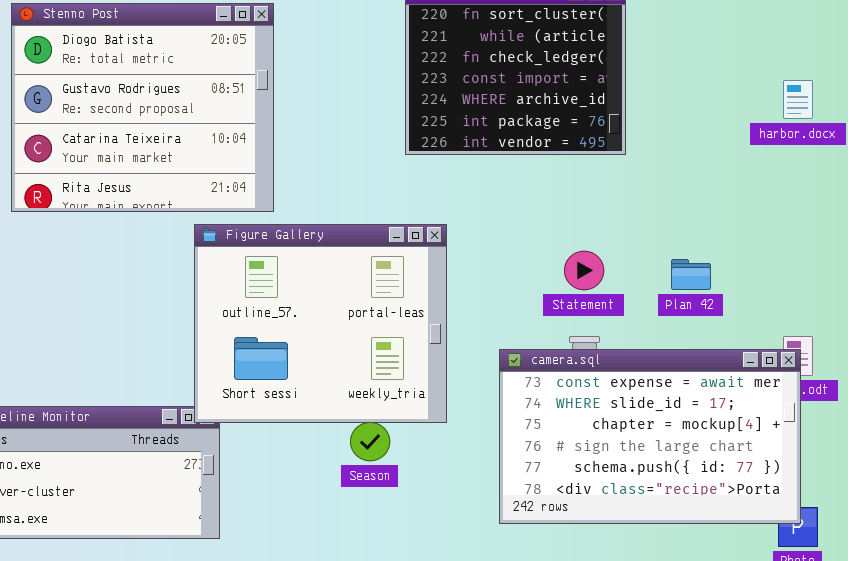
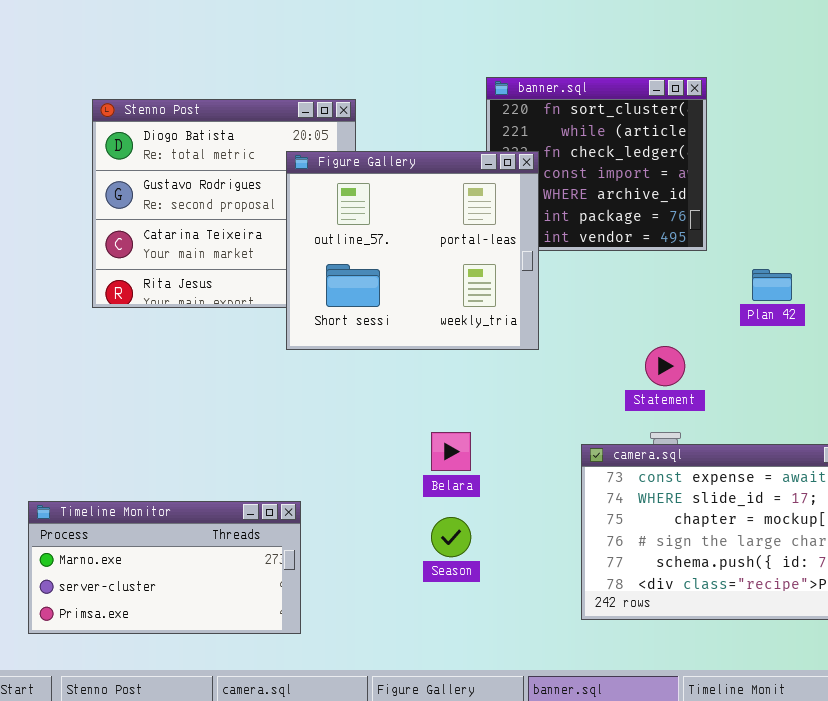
Figure Gallery: [194,224,447,423] -> [286,151,539,350], moved
Plan 42: [671,259,711,290] -> [752,269,792,301], moved

